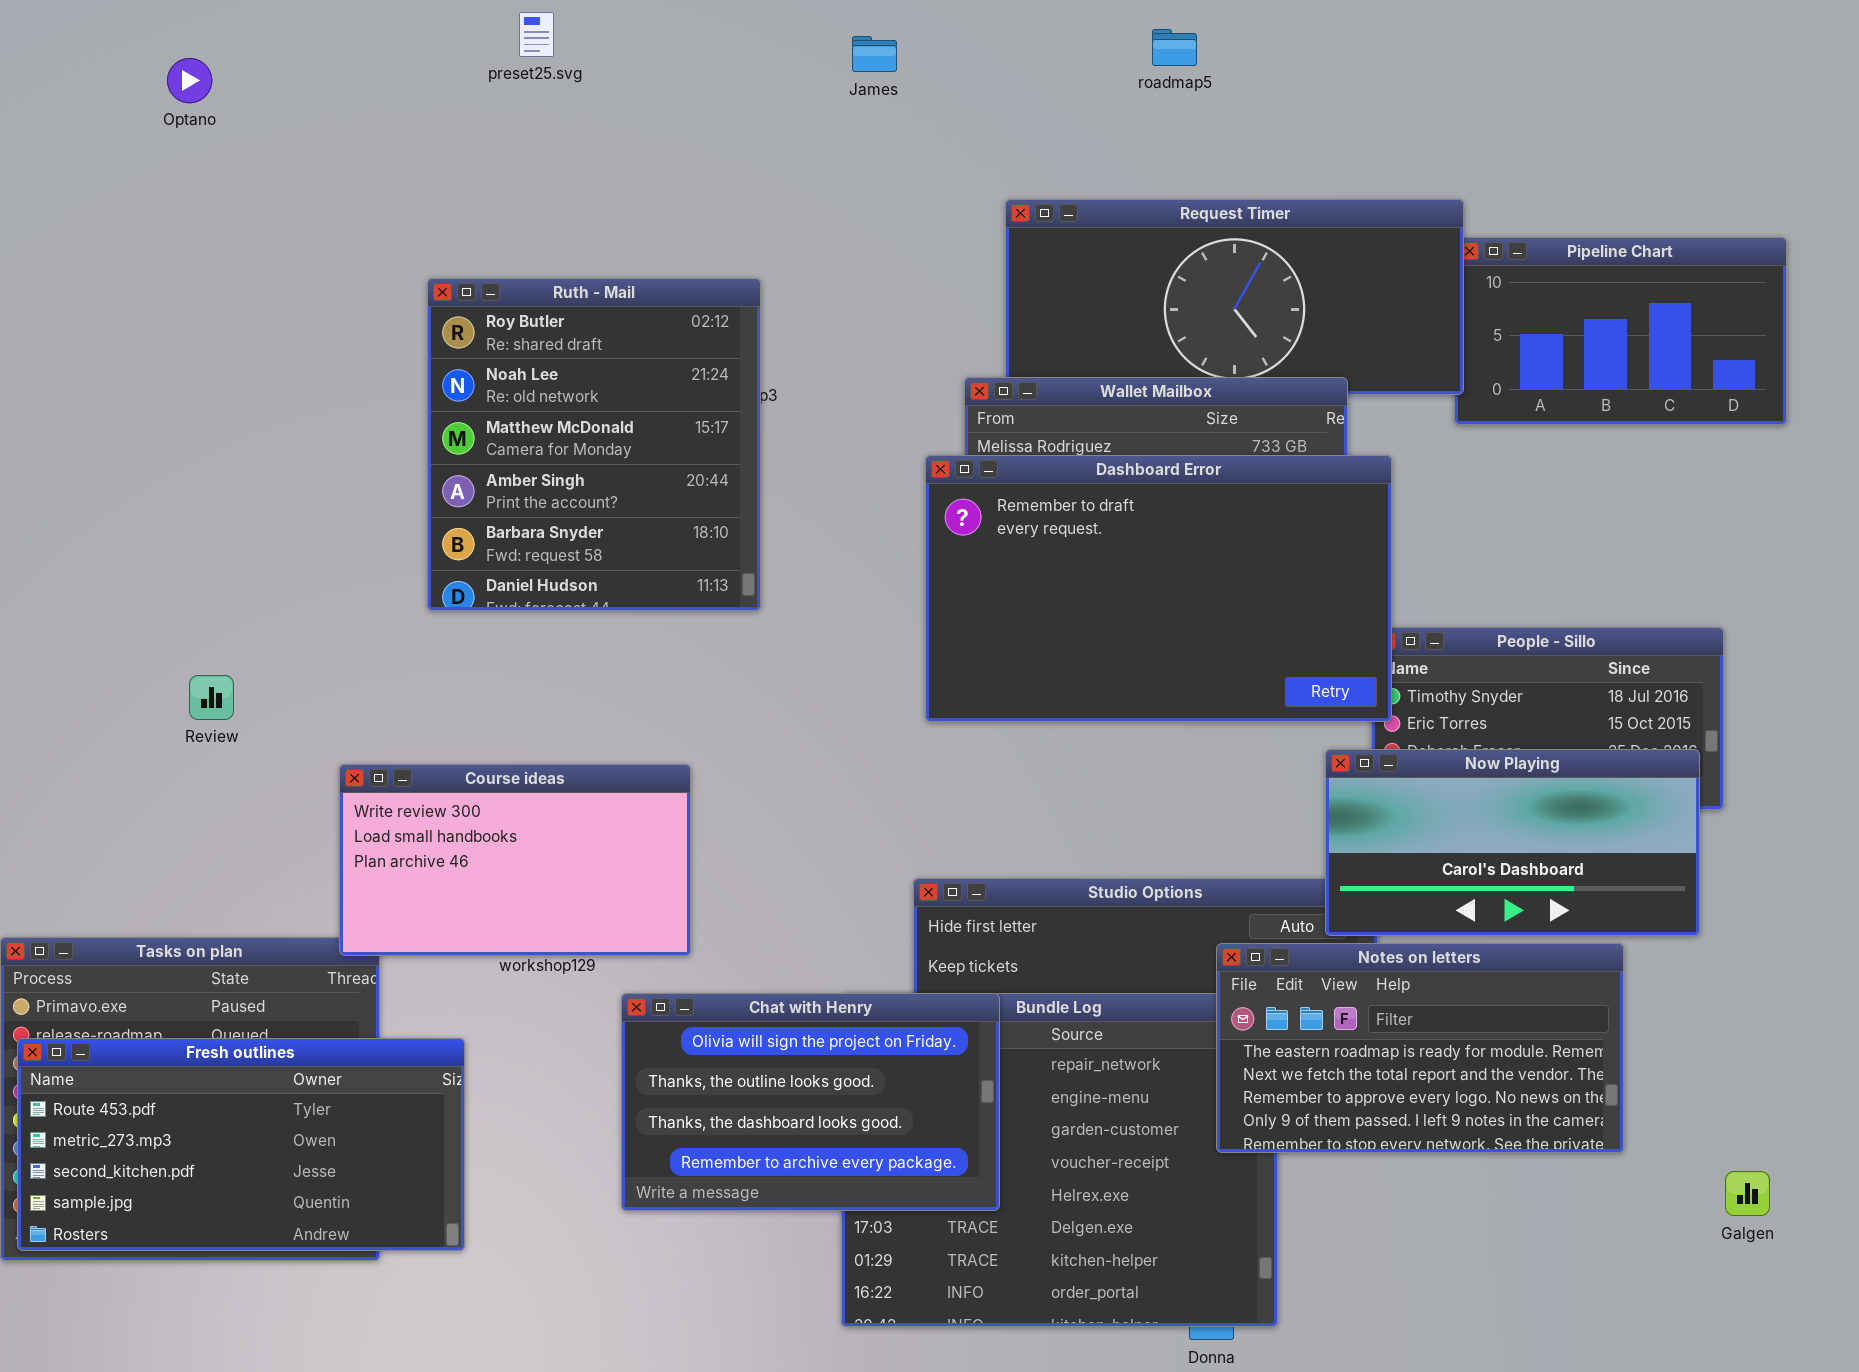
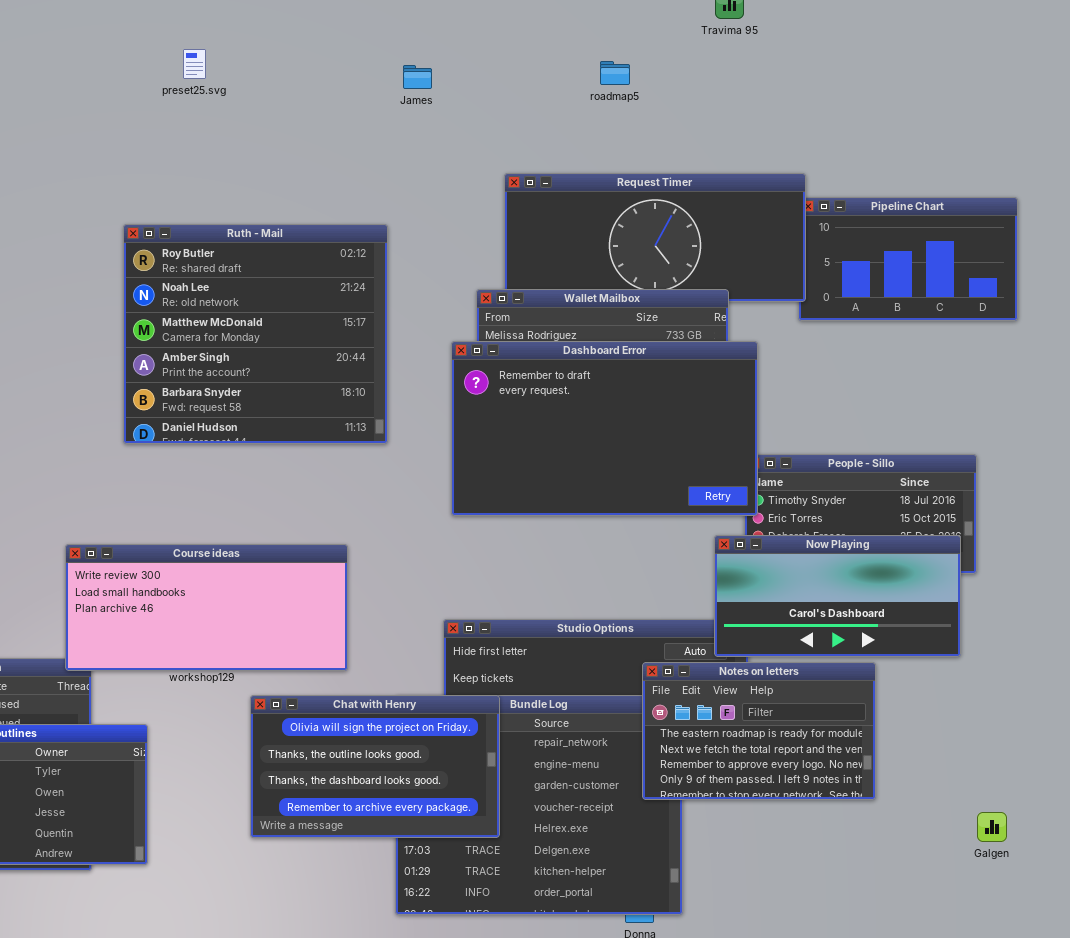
Ruth - Mail: [427,278,761,611] -> [123,224,388,444], resized
Course ideas: [339,764,691,956] -> [65,544,348,671], resized
Notes on letters: [1216,943,1624,1153] -> [642,662,876,800], resized

